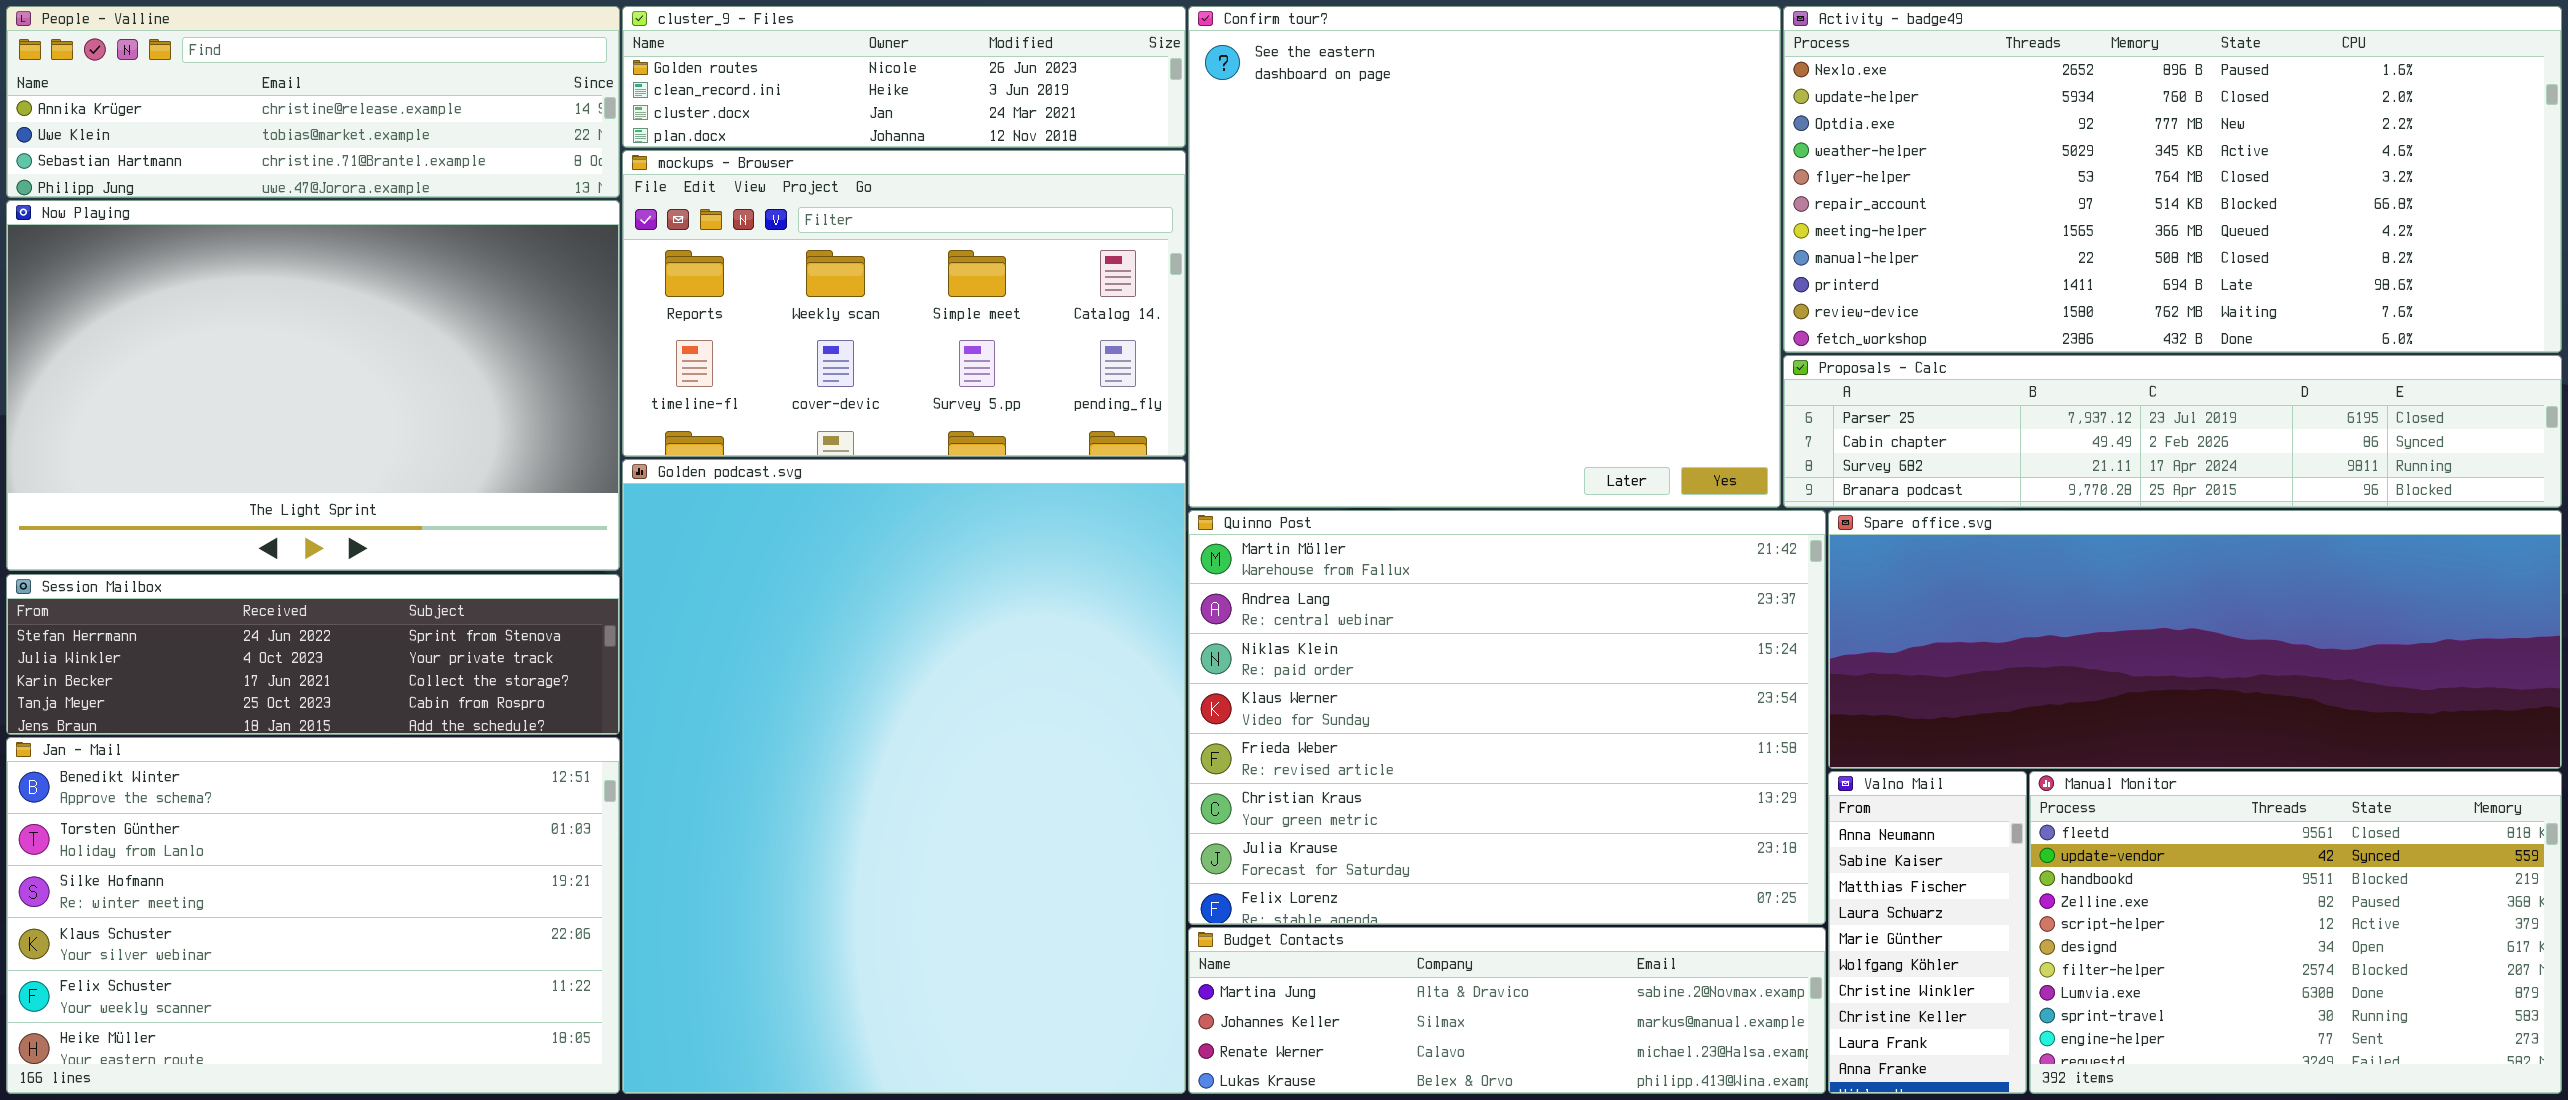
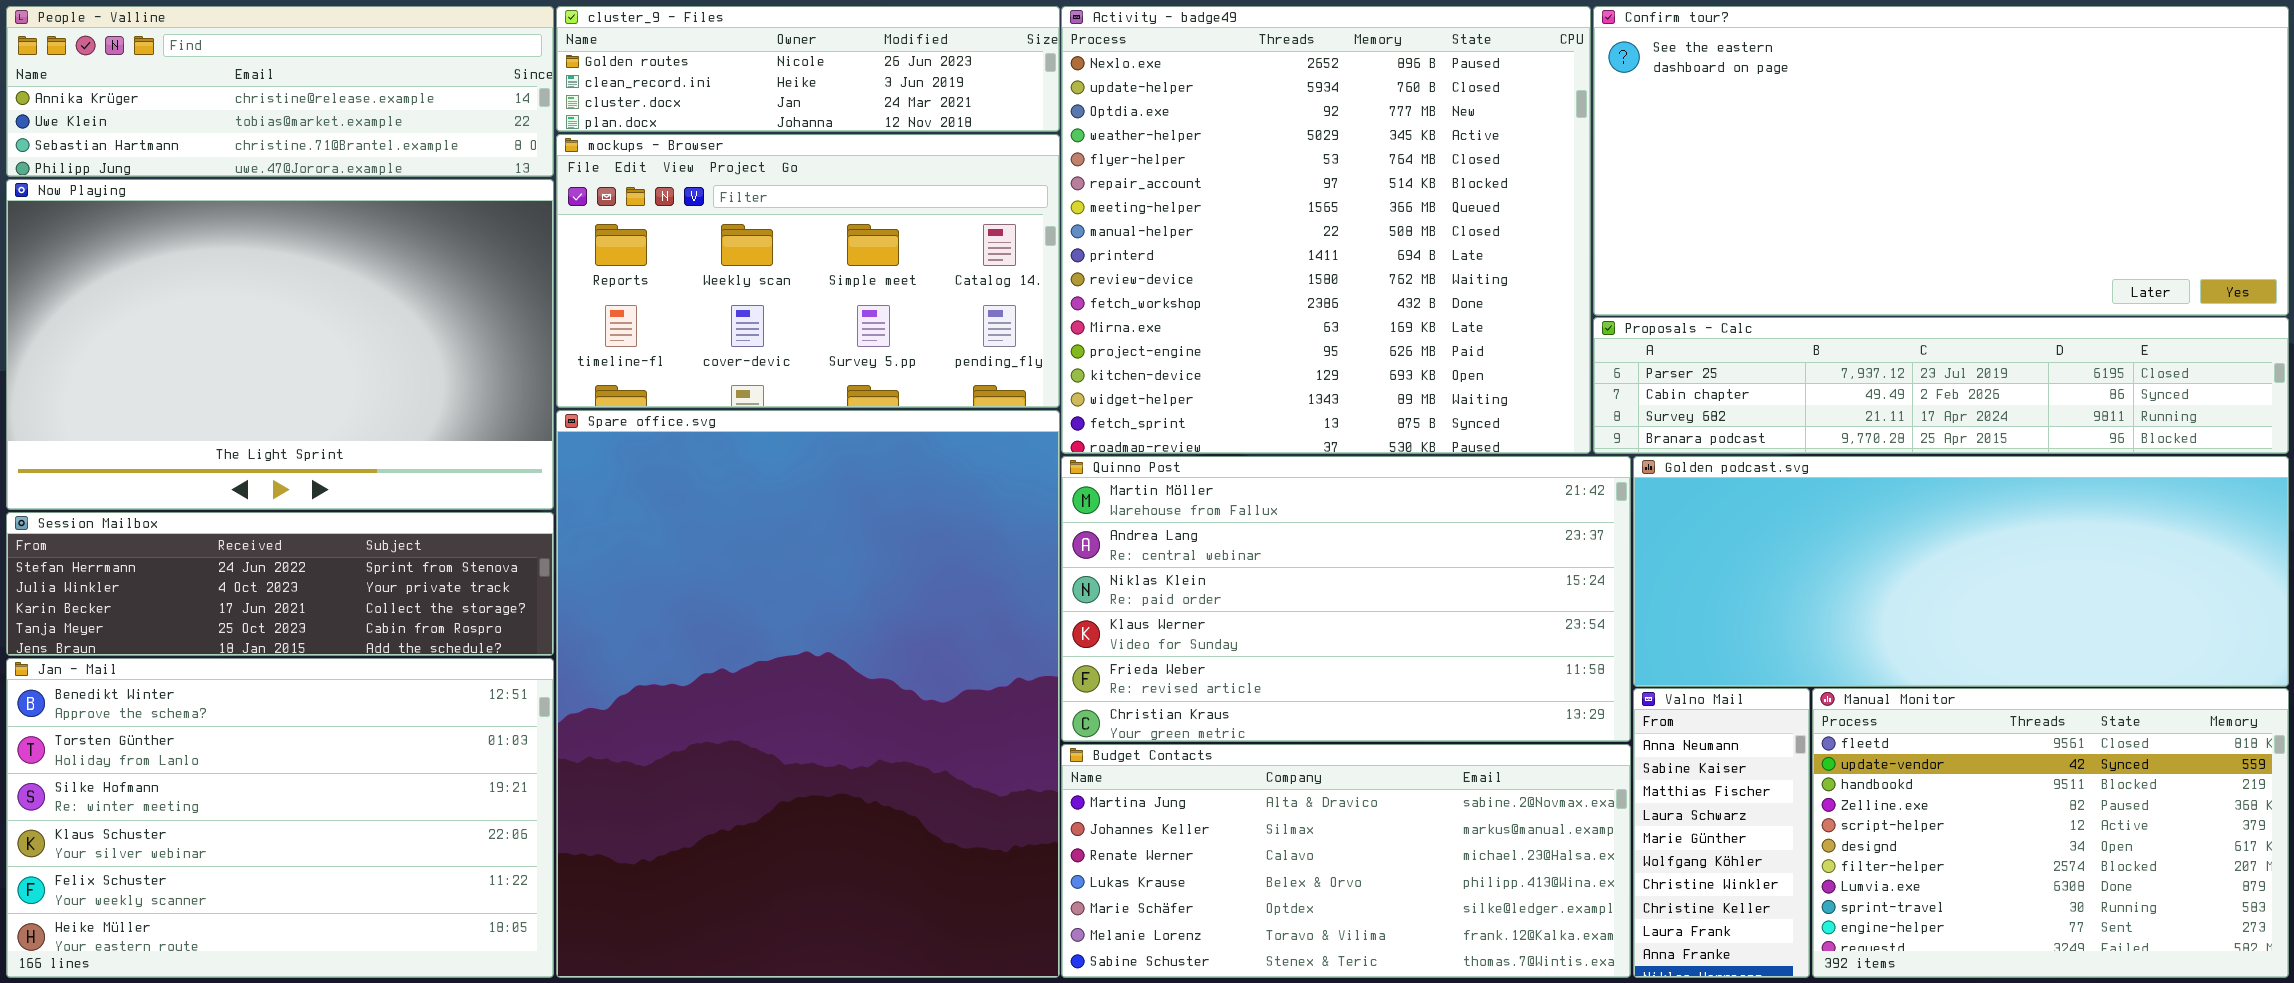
Confirm tour?: [1188,6,1781,508] -> [1593,6,2289,316], moved, resized
Activity - badge49: [1783,6,2562,353] -> [1061,6,1591,454], moved, resized
Golden podcast.svg: [622,459,1186,1094] -> [1633,456,2289,687], moved, resized
Quinno Post: [1188,510,1826,925] -> [1061,456,1631,742], resized
Spare office.svg: [1828,510,2562,769] -> [556,410,1060,978], moved, resized
Budget Contacts: [1188,927,1826,1094] -> [1061,744,1631,978], resized

